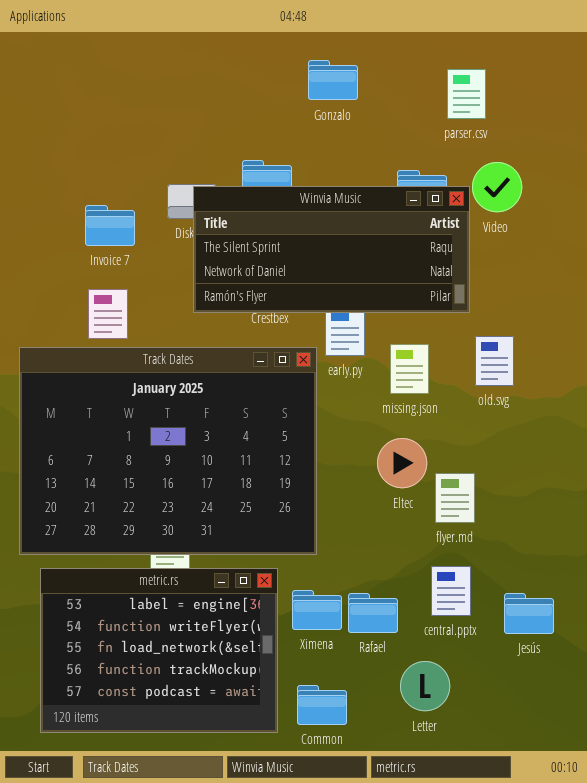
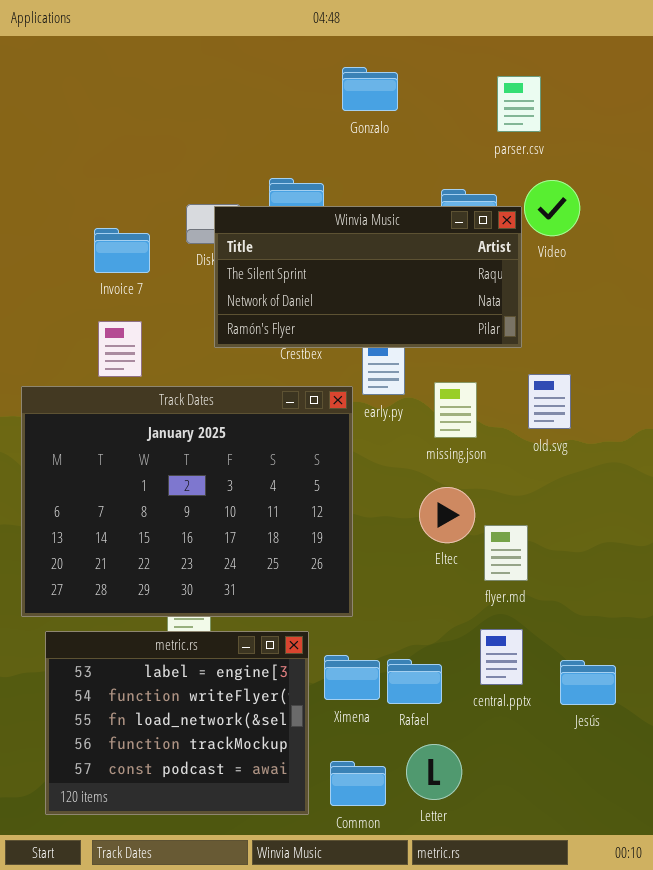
Letter: [400,661,450,711] -> [406,744,462,800], moved

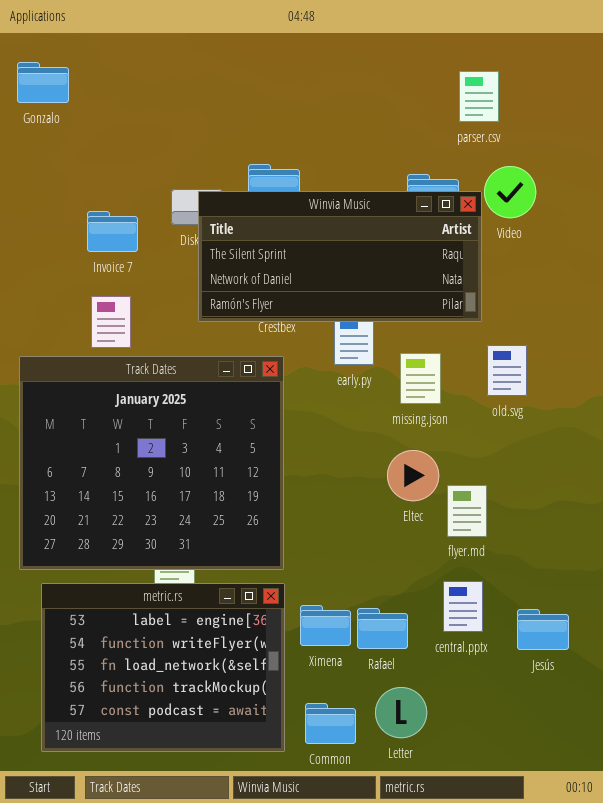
Gonzalo: [342,67,398,111] -> [17,62,69,103], moved
Track Dates: [21,386,353,617] -> [19,356,284,570], resized

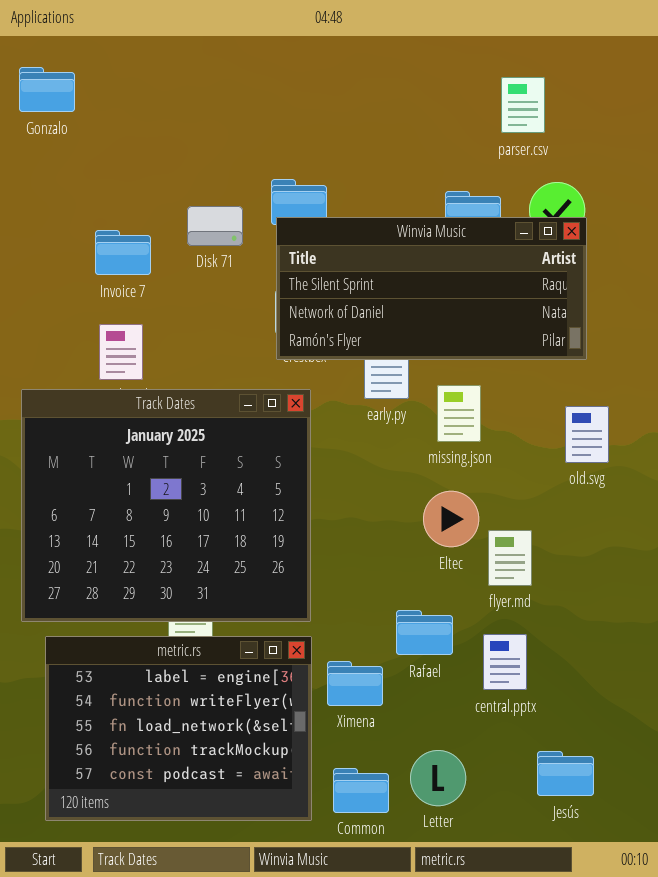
Winvia Music: [198,191,482,322] -> [276,217,587,360], moved
old.svg: [487,345,527,396] -> [565,406,609,463], moved
Rafael: [357,608,408,649] -> [396,610,453,655], moved
Jesús: [517,609,569,650] -> [537,751,594,796], moved

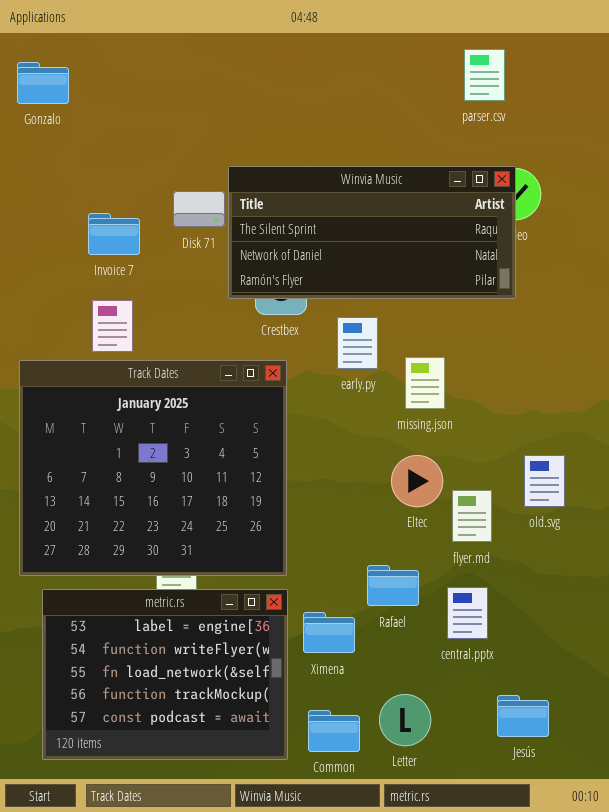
parser.csv: [501,77,545,133] -> [464,49,505,101], moved
Winvia Music: [276,217,587,360] -> [228,166,516,299], moved
old.svg: [565,406,609,463] -> [524,455,565,507], moved

